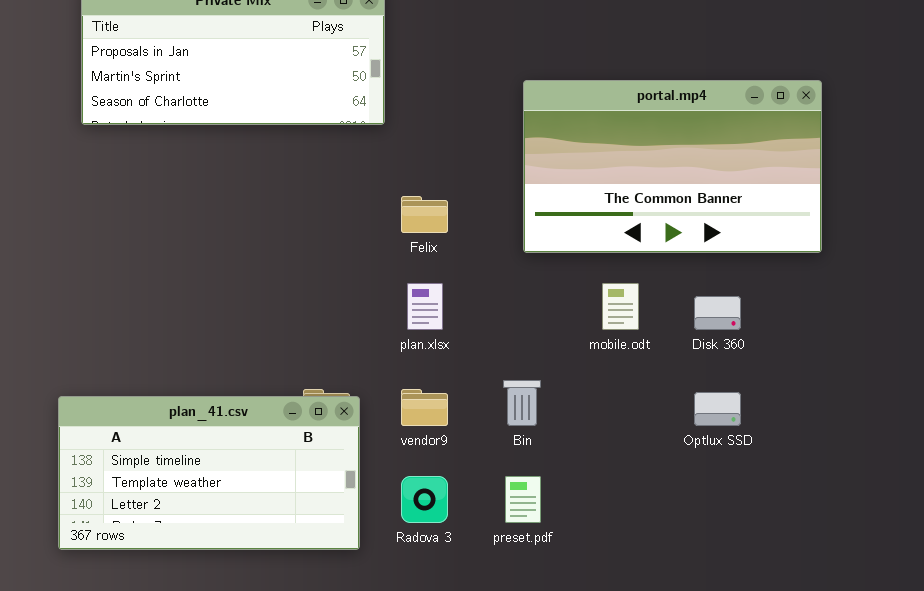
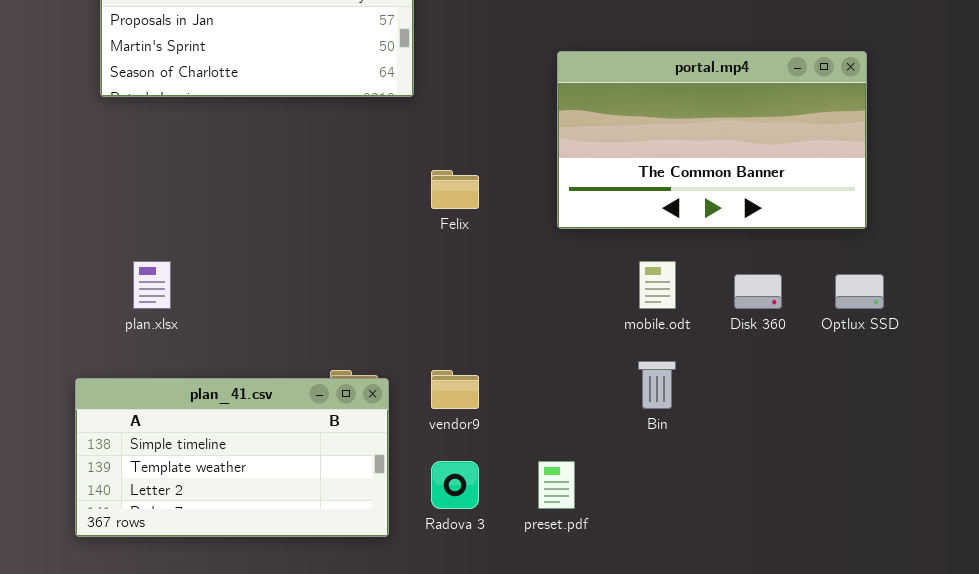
plan.xlsx: [407,283,443,330] -> [133,261,171,309], moved
Bin: [503,380,541,426] -> [638,361,676,409], moved
Optlux SSD: [694,392,741,426] -> [835,274,884,309], moved

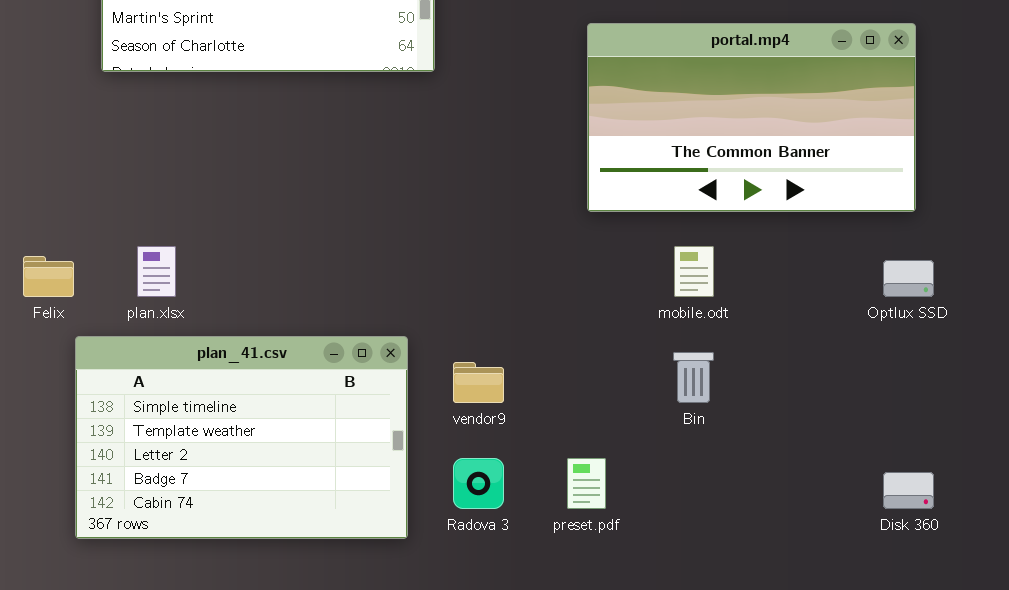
Felix: [431,170,479,209] -> [23,256,74,297], moved
Disk 360: [734,274,782,309] -> [883,472,934,509], moved
plan_41.csv: [75,378,389,537] -> [75,336,408,539], resized

